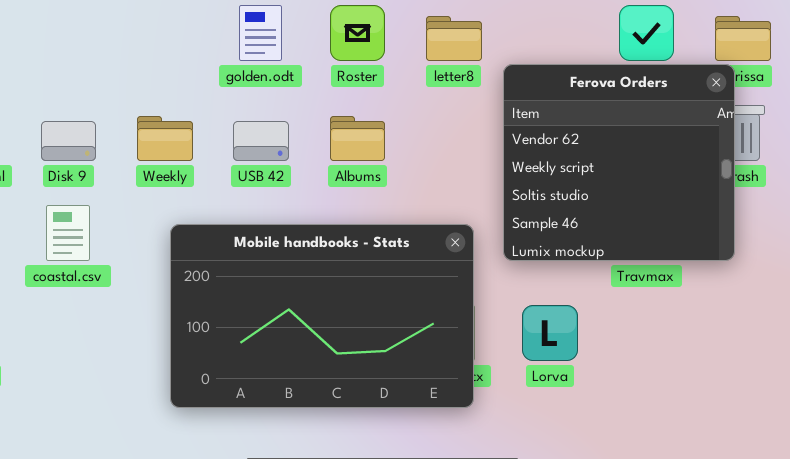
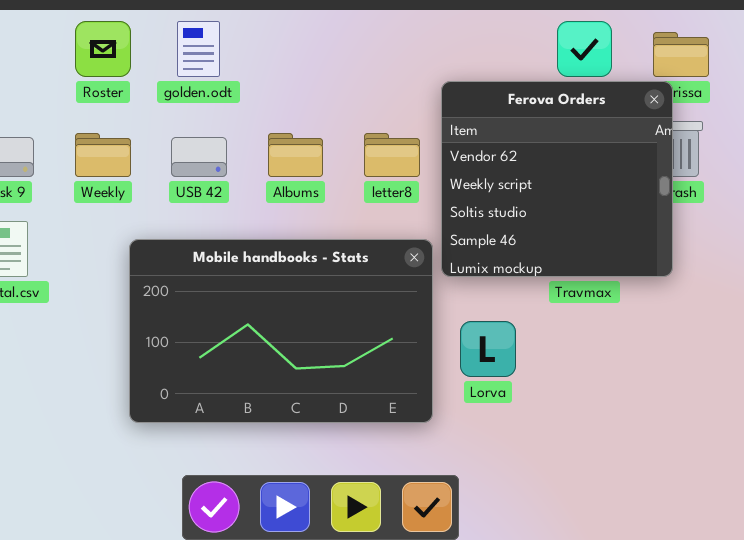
Roster: [330,5,385,61] -> [75,21,131,77], moved
letter8: [426,16,482,61] -> [364,133,420,177], moved
Mobile handbooks - Stats: [170,224,474,408] -> [129,239,433,423], moved

